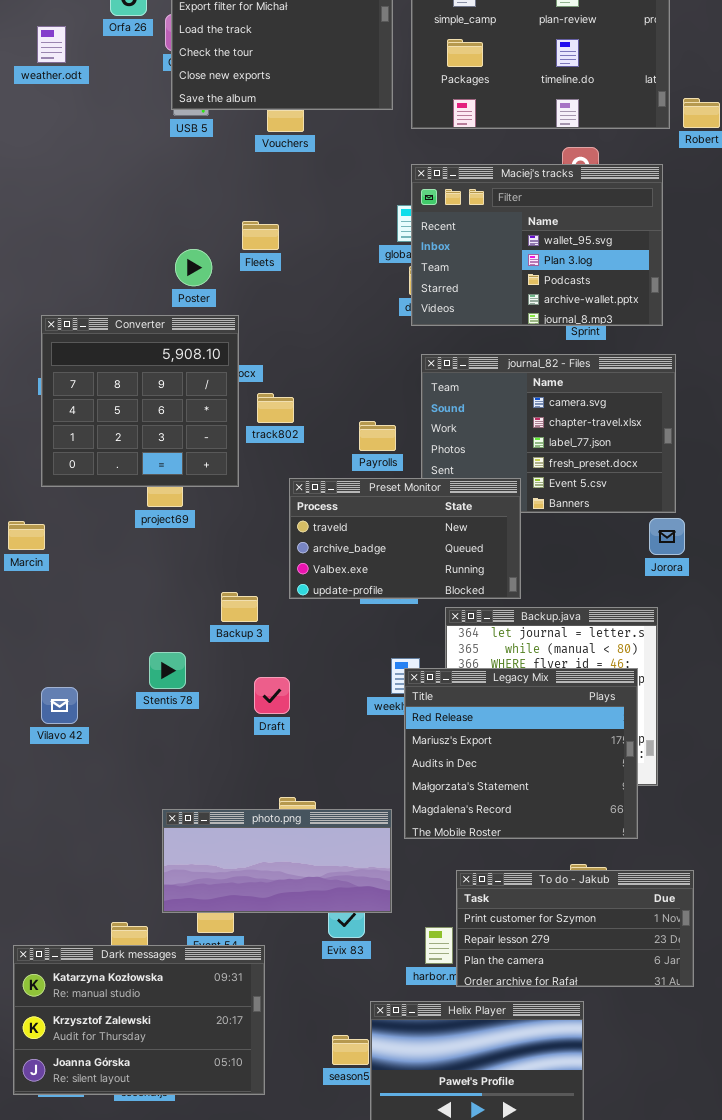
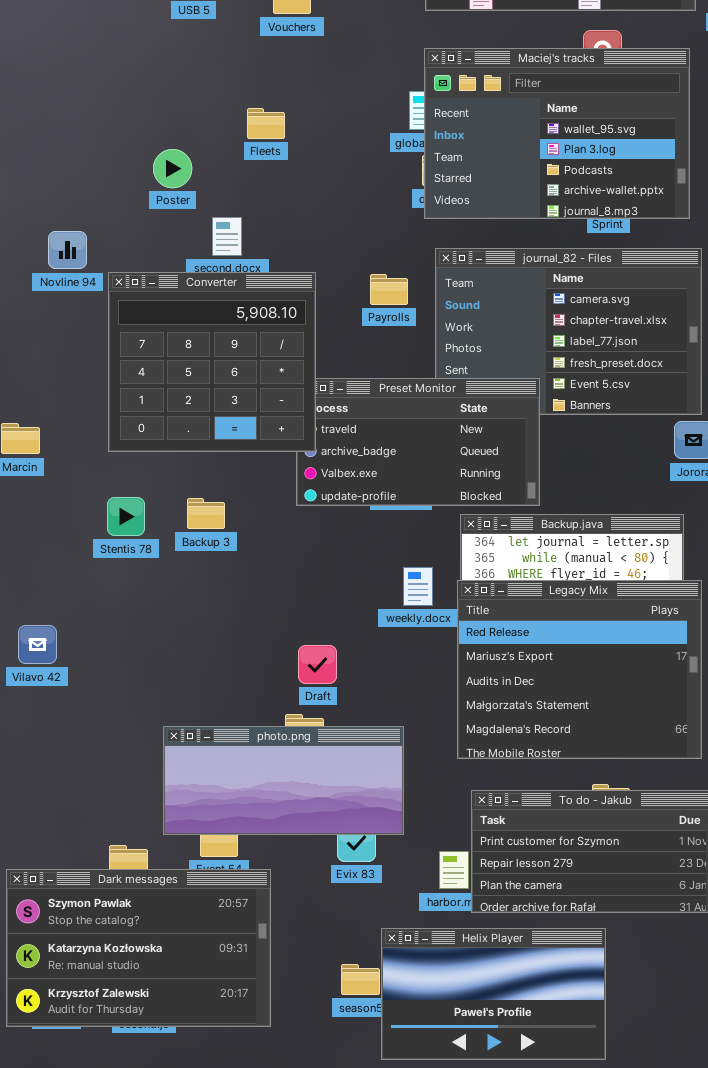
Poster: [175,249,212,286] -> [153,149,192,188], moved
Converter: [41,315,239,487] -> [108,272,316,452], moved
Payrolls: [359,421,396,451] -> [370,274,408,305], moved
Backup 3: [221,592,258,622] -> [187,498,225,529], moved
Stentis 78: [149,652,186,689] -> [107,497,145,536], moved
Legacy Mix: [404,668,638,839] -> [457,580,702,759], moved
Draft: [254,677,290,714] -> [298,645,337,684], moved
Vilavo 42: [41,687,78,724] -> [18,625,57,664], moved
Dark messages: [13,945,265,1095] -> [6,869,271,1027], scrolled up 1 row

